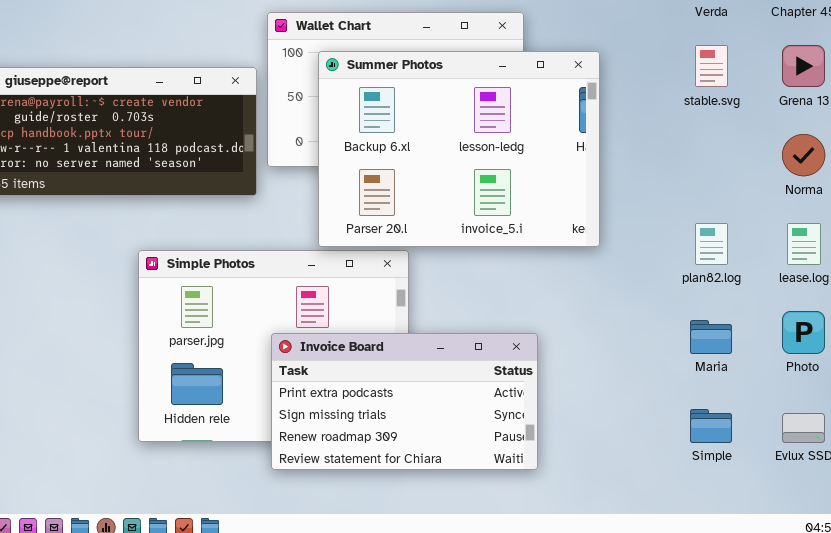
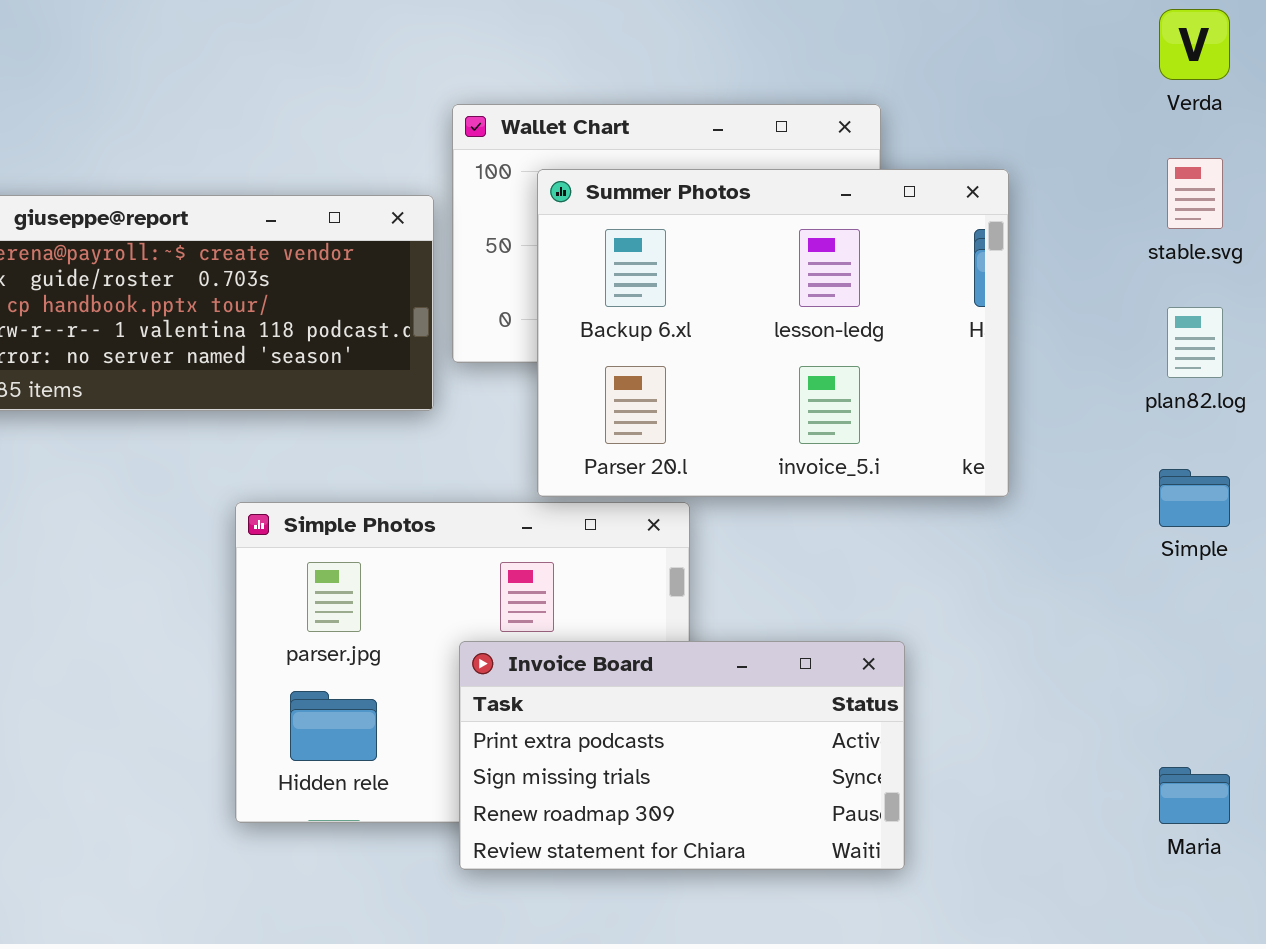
plan82.log: [695,223,728,265] -> [1167,307,1223,378], moved
Maria: [690,320,732,354] -> [1159,767,1230,824], moved
Simple: [690,409,732,443] -> [1159,469,1230,527], moved

